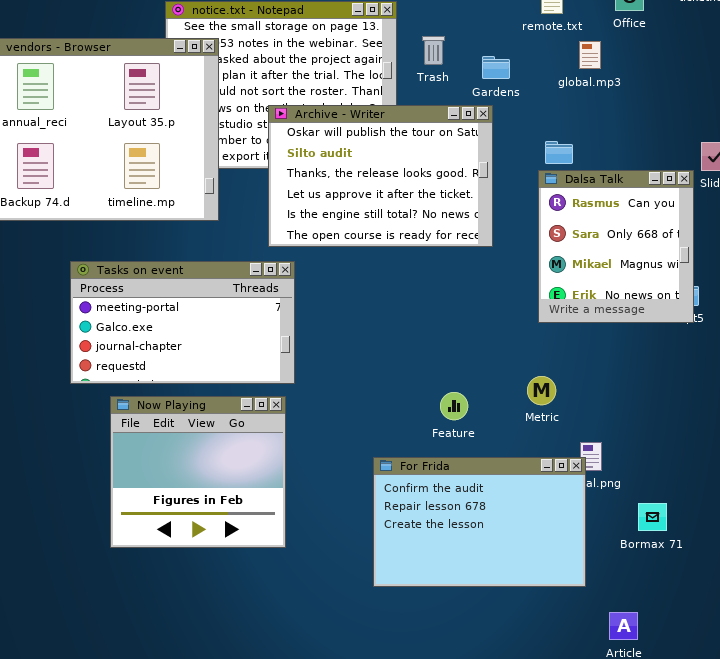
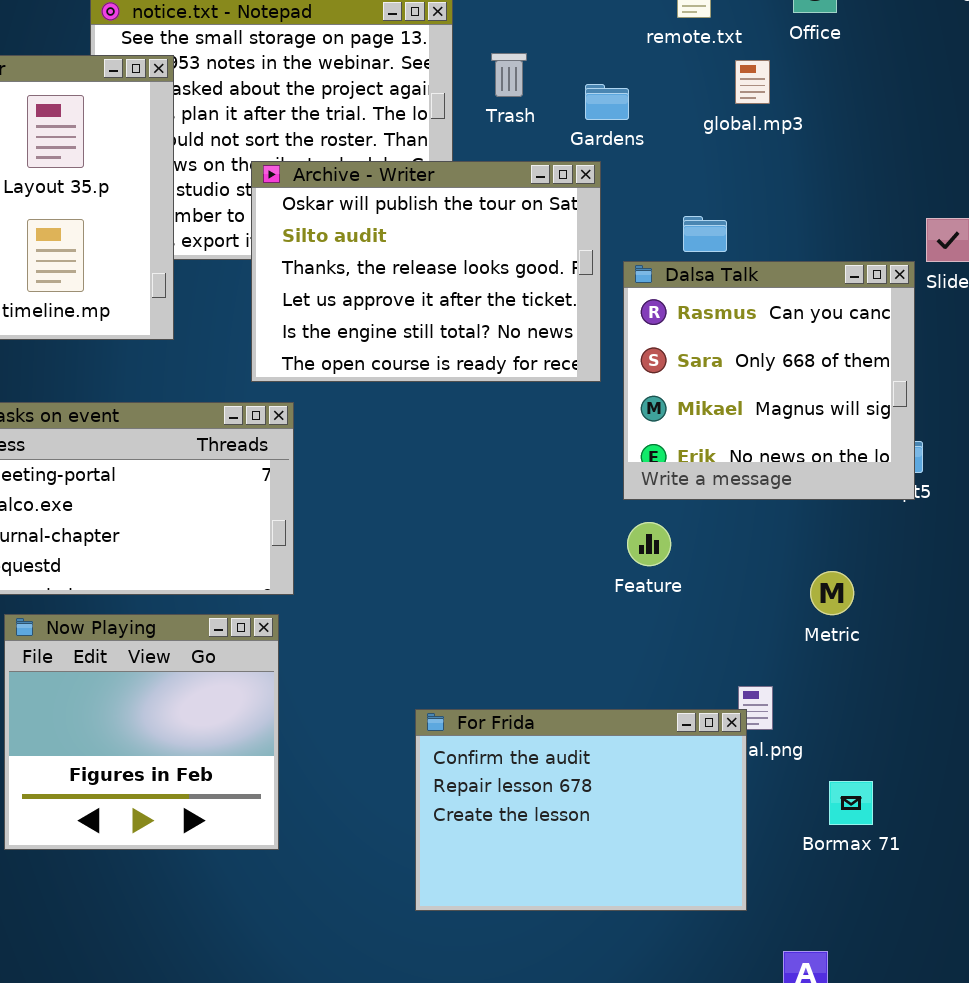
Dalsa Talk: [538,170,694,323] -> [623,261,915,500], resized
Metric: [527,376,556,405] -> [810,571,854,615], moved
Feature: [440,392,468,420] -> [627,522,671,566], moved

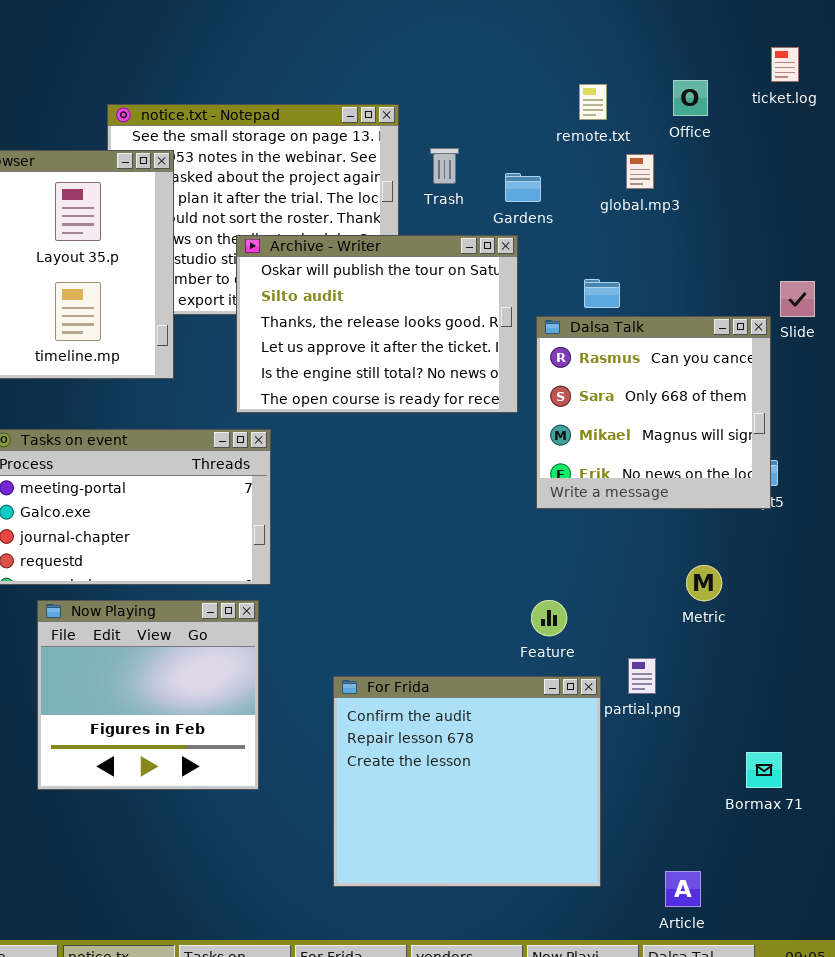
Feature: [627,522,671,566] -> [531,600,567,636], moved
For Frida: [415,709,747,911] -> [333,676,601,887], moved, resized
Bormax 71: [829,781,873,825] -> [746,752,782,788], moved

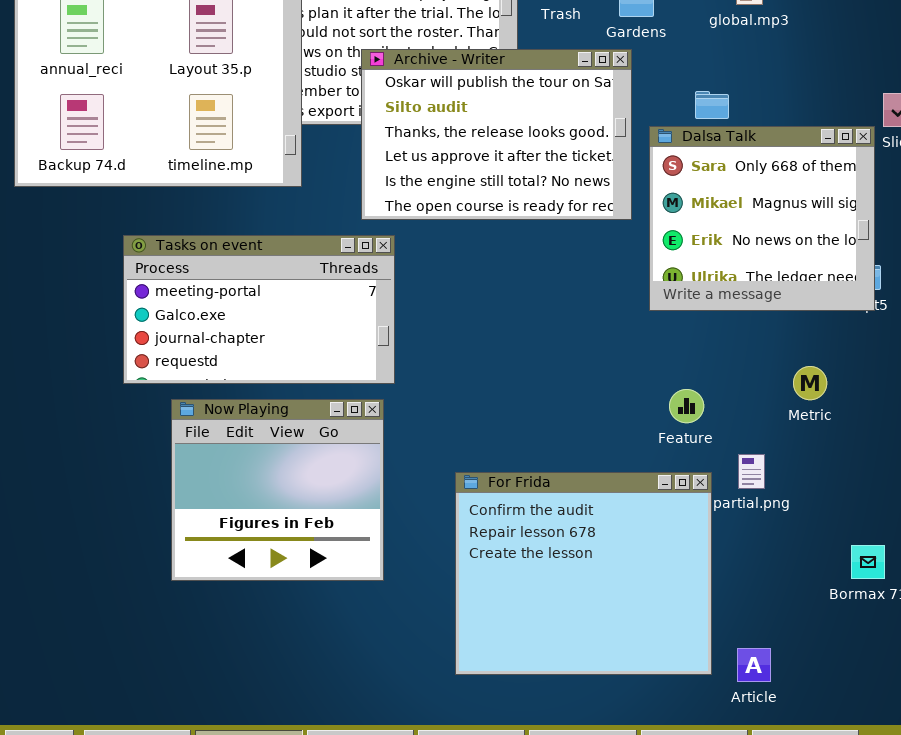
Dalsa Talk: [536,316,771,509] -> [649,126,875,311], scrolled down 1 row
Feature: [531,600,567,636] -> [669,389,704,423], moved
Article: [665,871,701,907] -> [737,648,771,682], moved

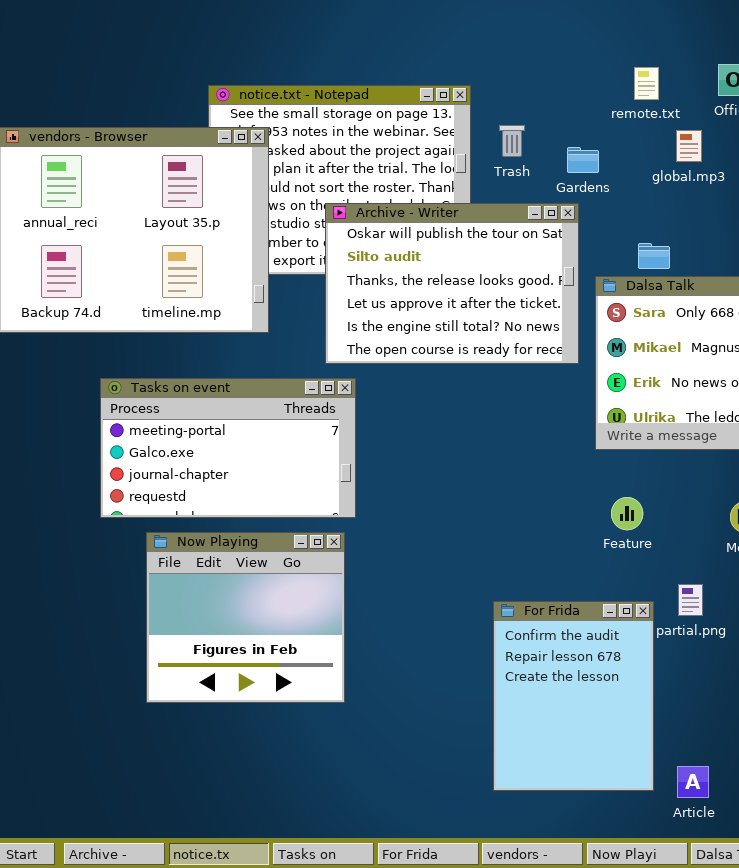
Feature: [669,389,704,423] -> [611,497,643,530], moved
For Frida: [455,472,712,675] -> [493,601,654,791], resized

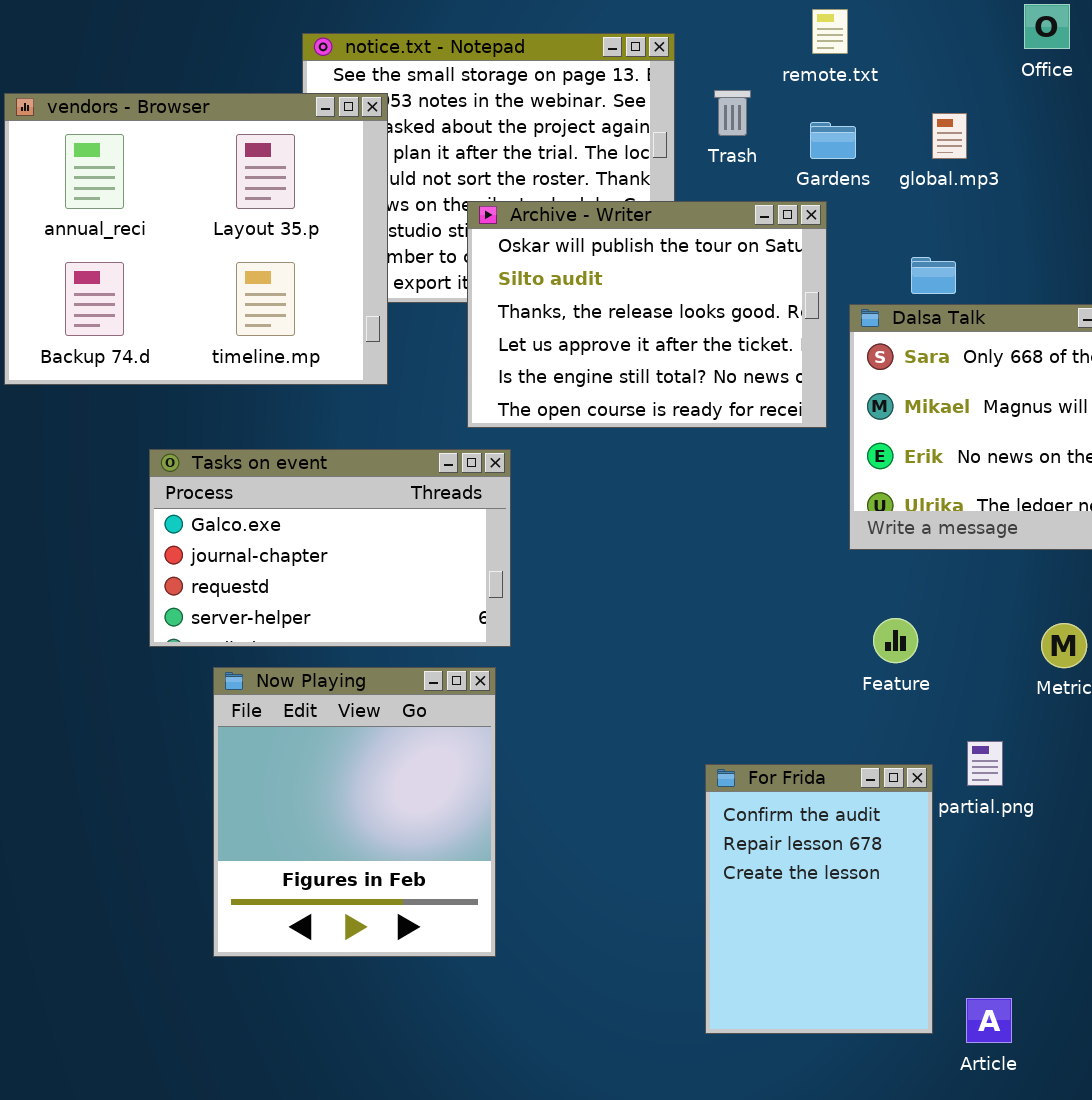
remote.txt: [634,67,659,100] -> [812,9,848,54], moved
global.mp3: [676,130,702,162] -> [932,113,967,159], moved
Tasks on event: [100,378,356,518] -> [149,449,511,647], scrolled down 1 row
Now Playing: [146,532,345,703] -> [213,667,496,957], resized

